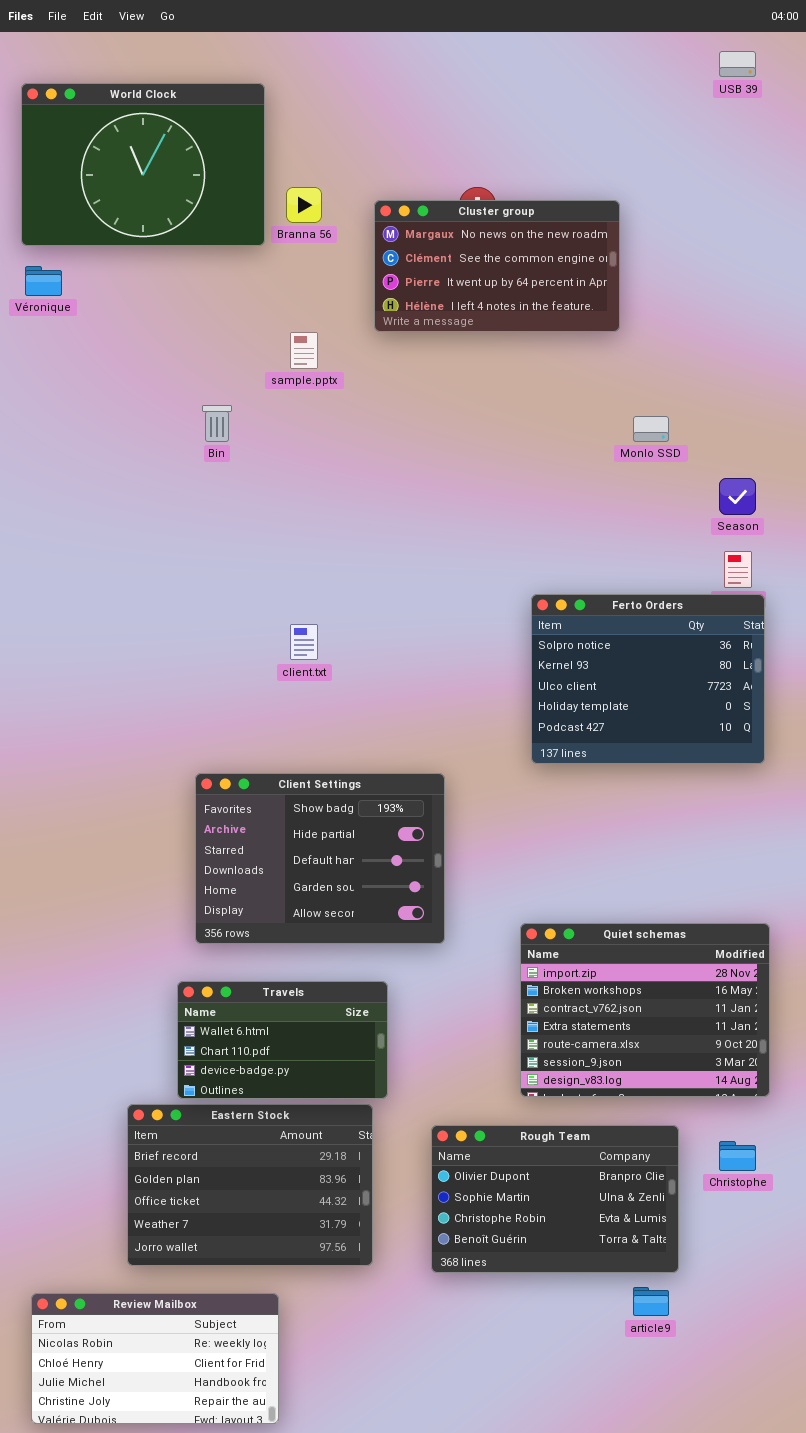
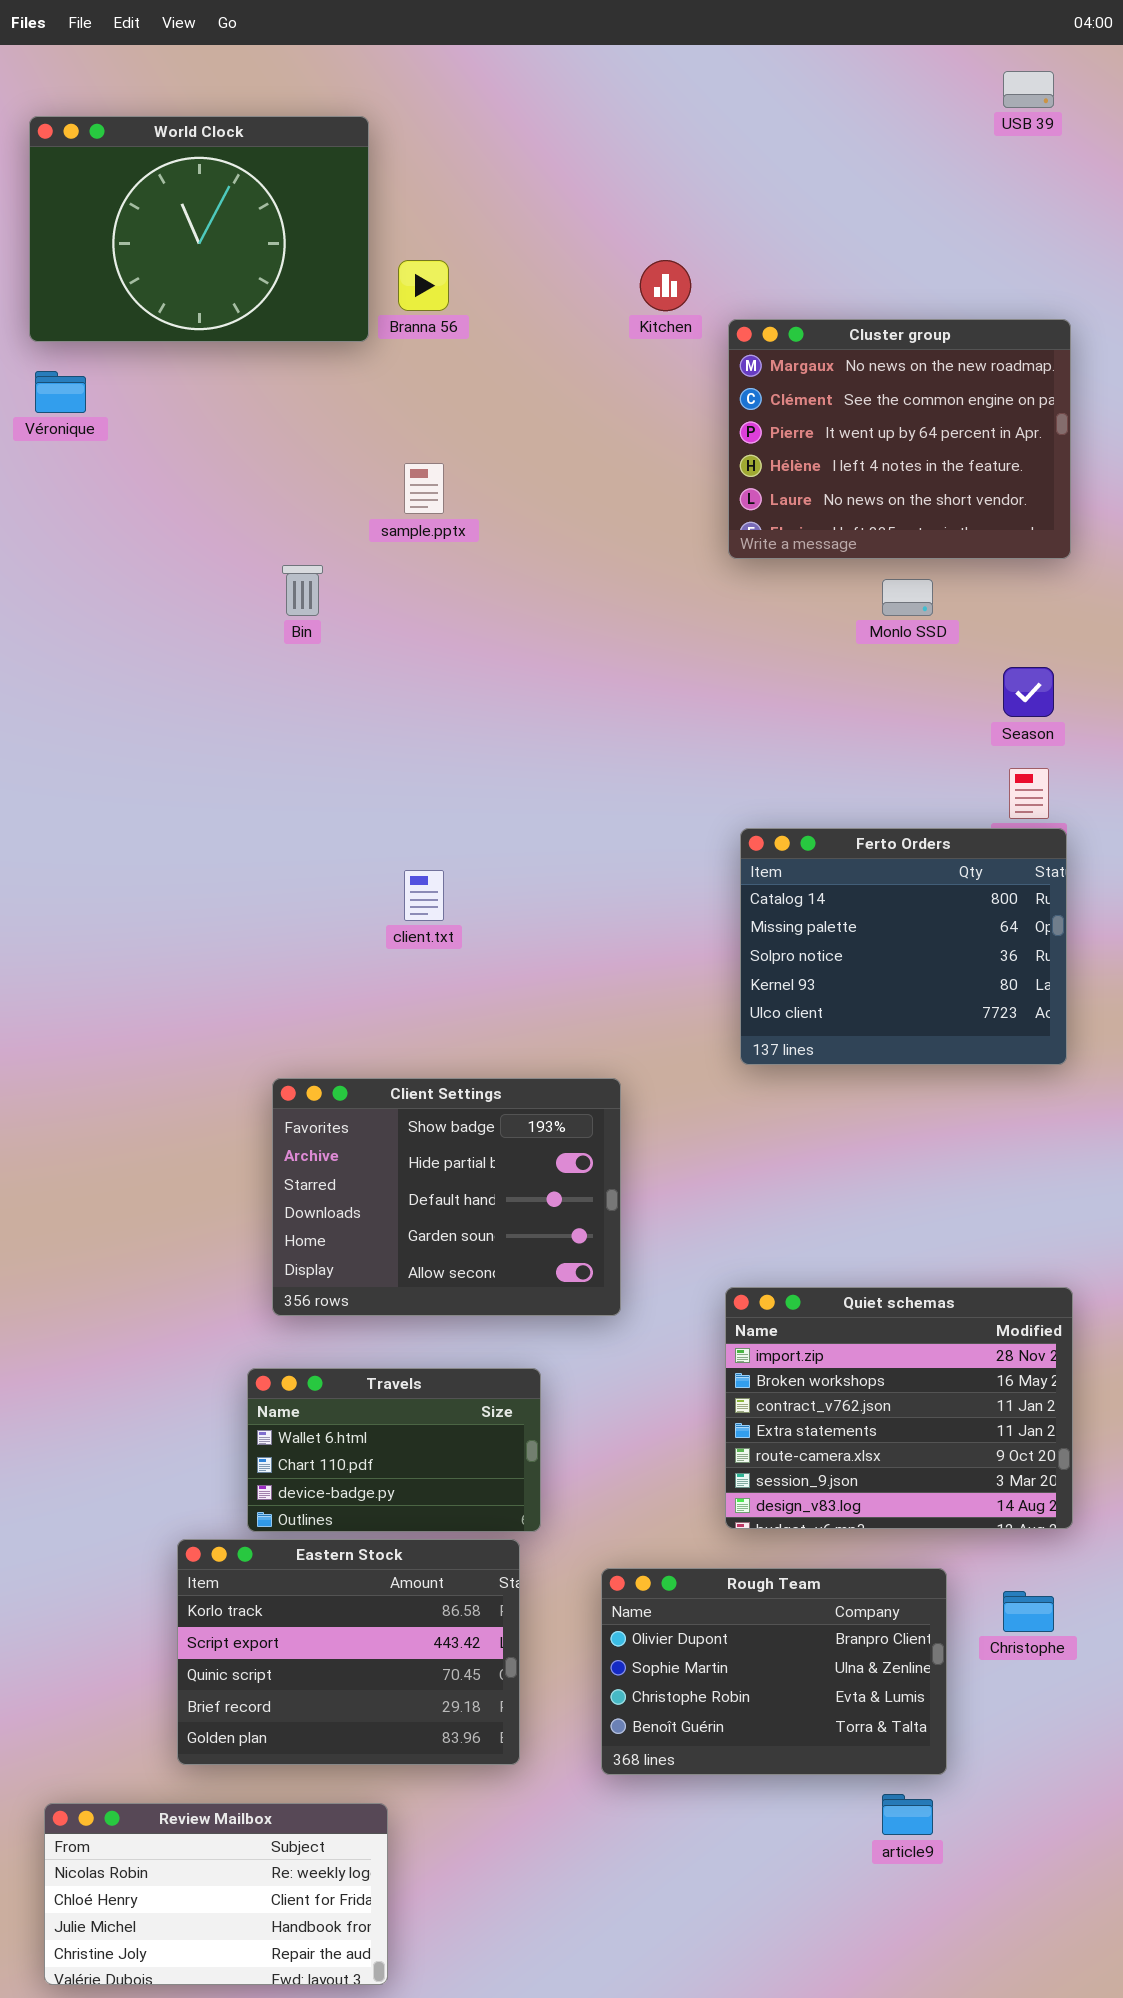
Cluster group: [374,200,620,332] -> [728,319,1071,559], moved, resized
Ferto Orders: [531,594,765,764] -> [740,828,1067,1065], scrolled up 2 rows
Eastern Stock: [127,1104,373,1266] -> [177,1539,520,1765], scrolled up 3 rows

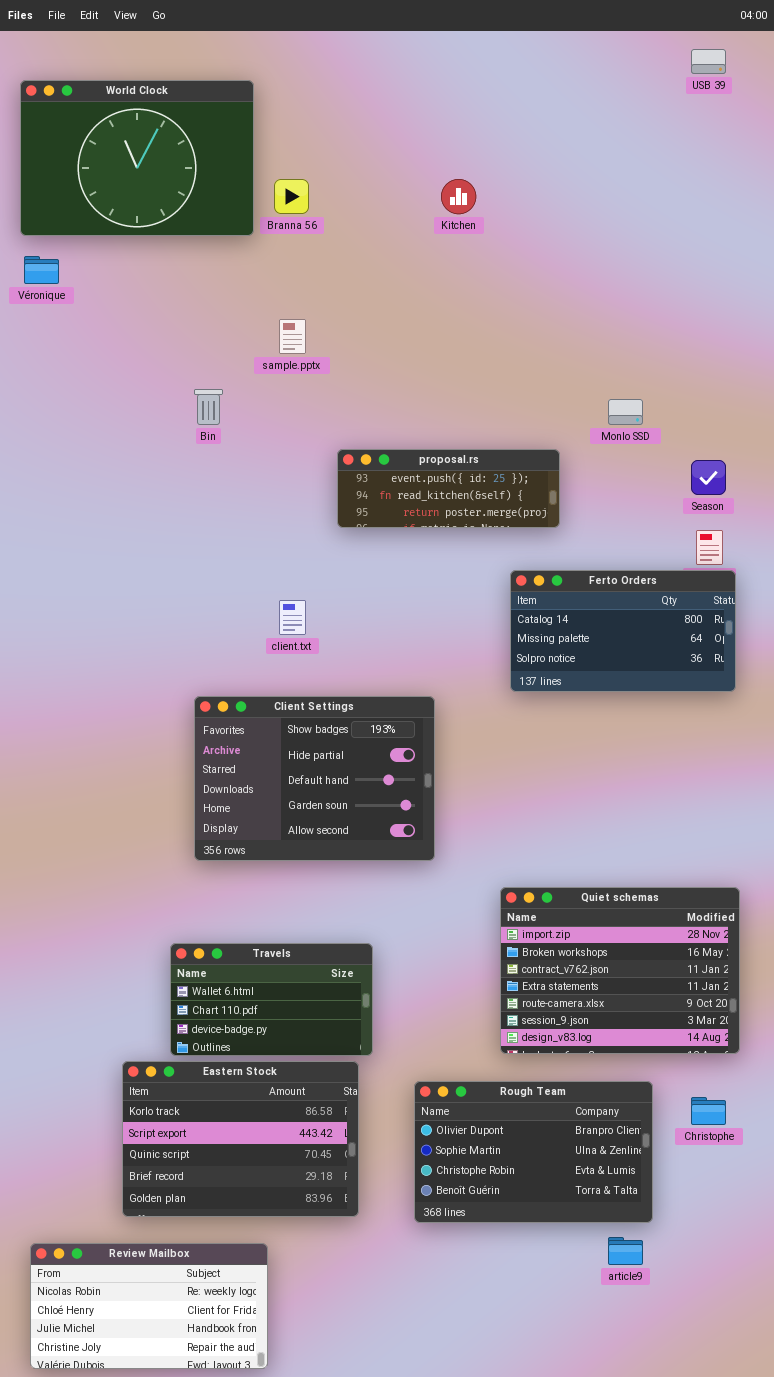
Cluster group: [728,319,1071,559] -> none, closed
proposal.rs: none -> [337,449,560,528], opened
Ferto Orders: [740,828,1067,1065] -> [510,570,736,692], resized
Client Settings: [272,1078,621,1316] -> [194,696,435,861], moved

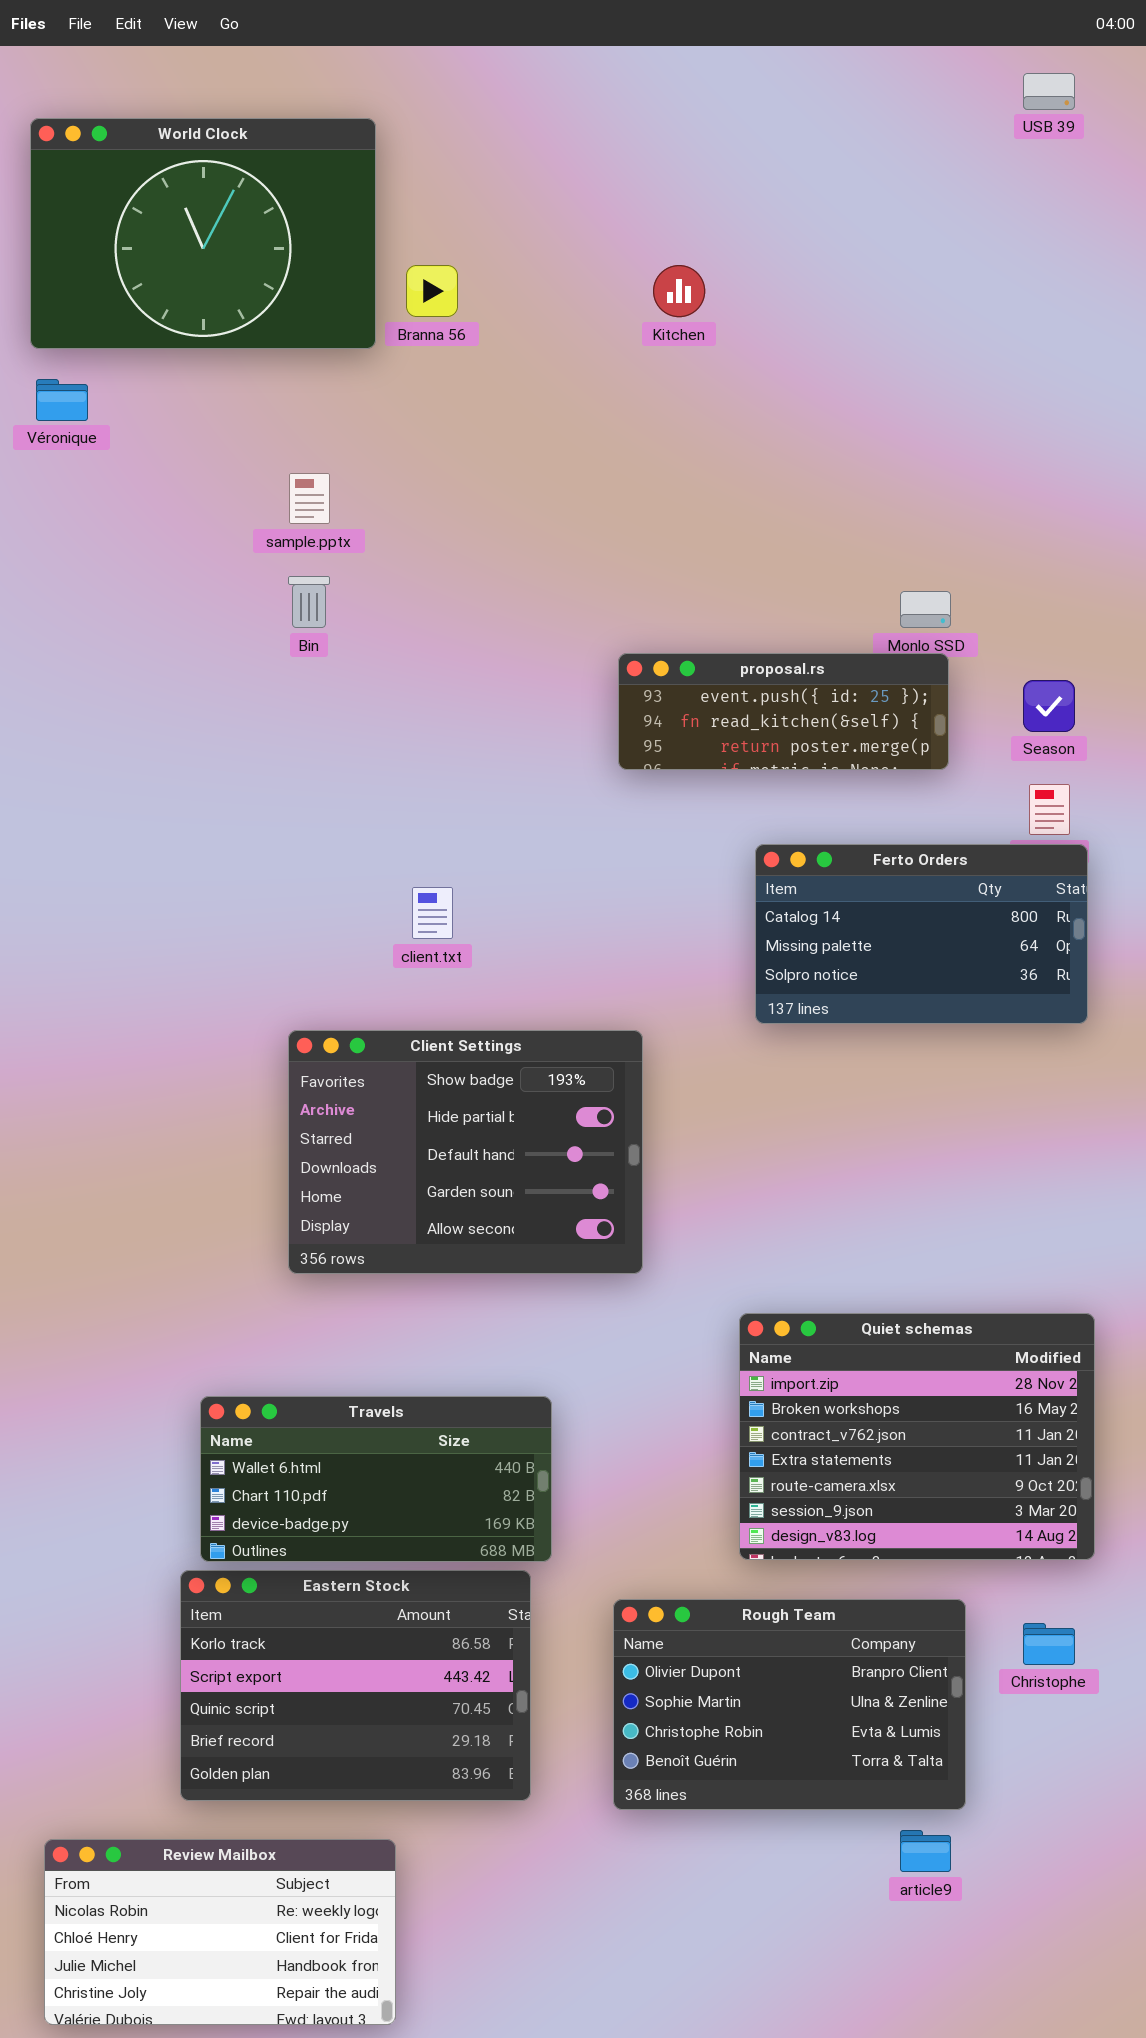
sample.pptx: [279,319,306,354] -> [289,473,330,524], moved
proposal.rs: [337,449,560,528] -> [618,653,949,770], moved
Travels: [170,943,373,1056] -> [200,1396,552,1562], resized

